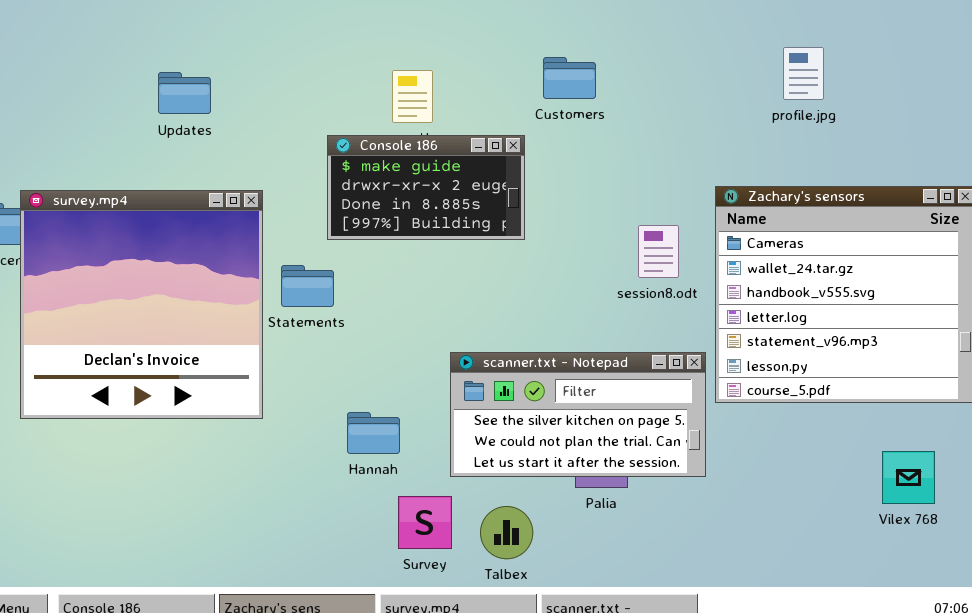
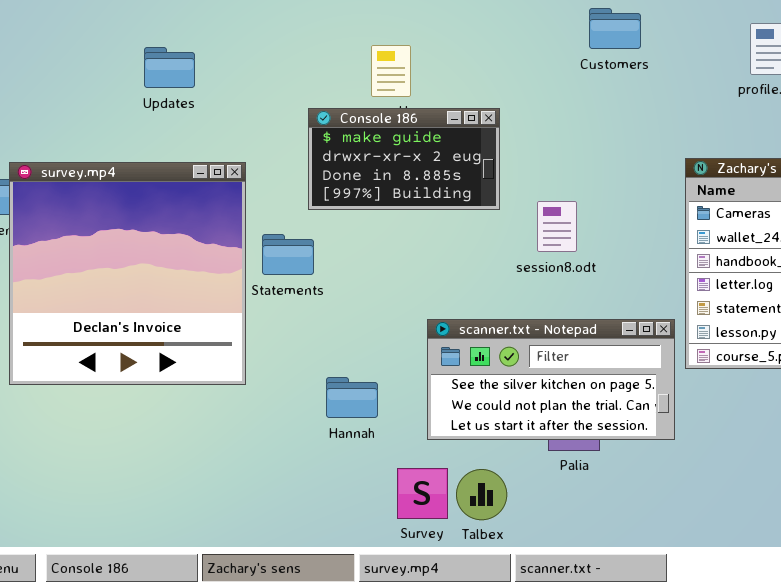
Customers: [543,57,596,99] -> [589,8,641,49], moved
session8.odt: [638,225,679,278] -> [537,201,577,252], moved
Survey: [398,496,452,549] -> [397,468,448,519], moved

